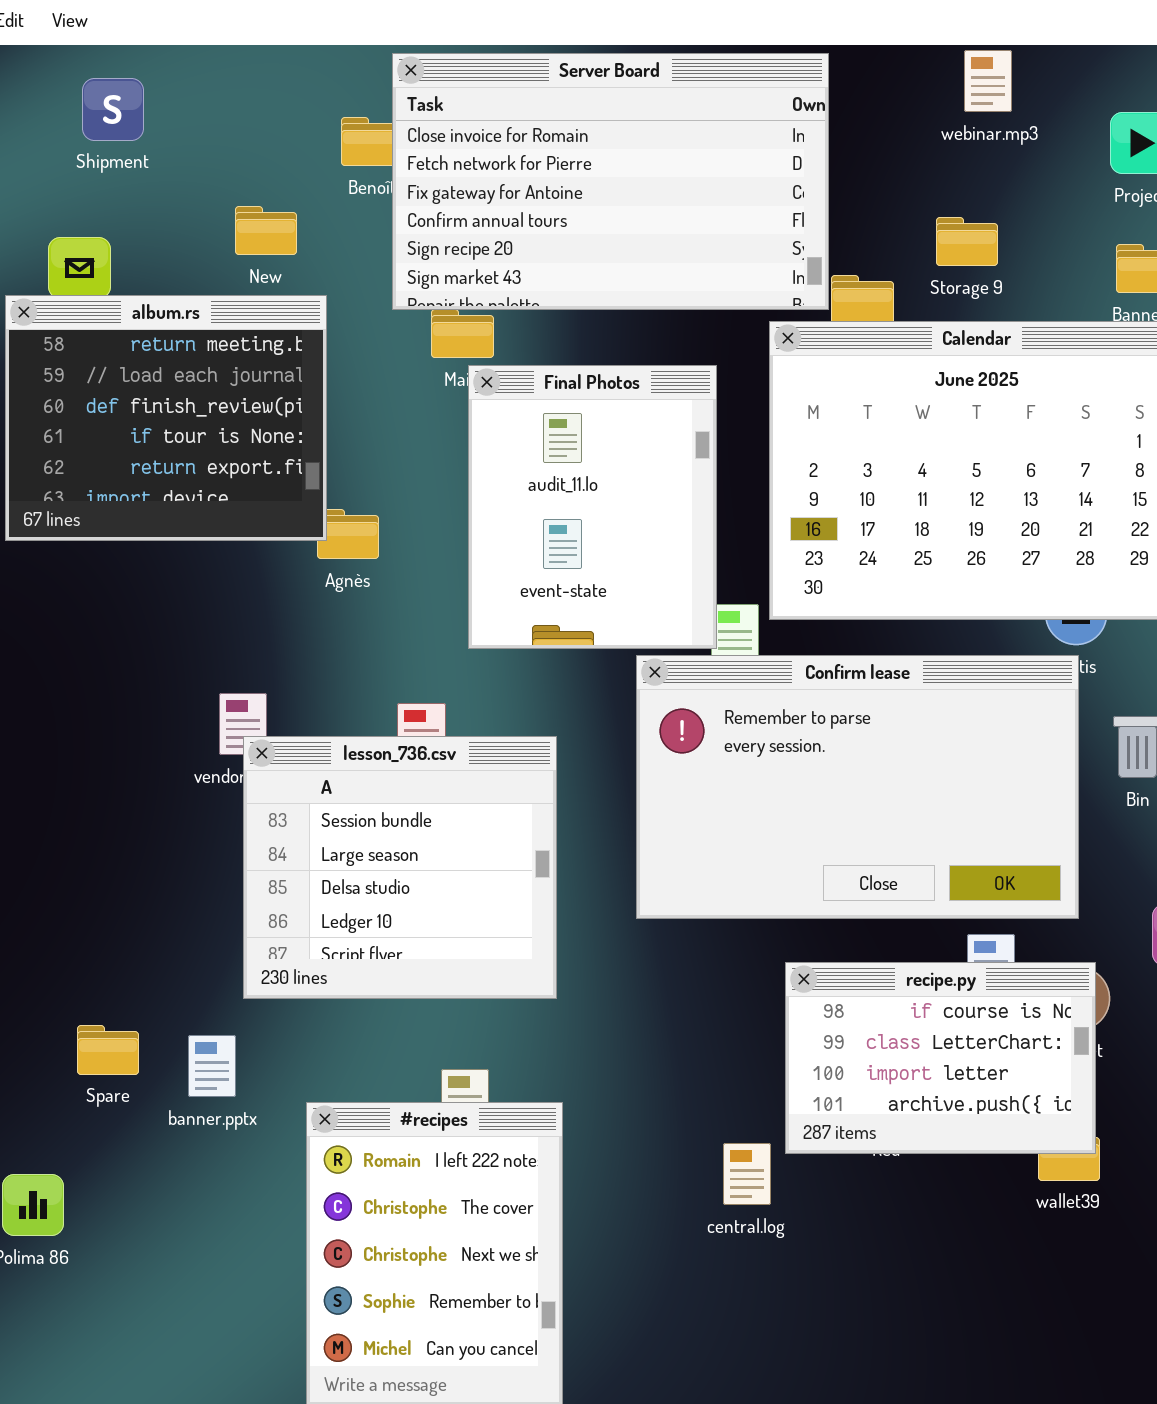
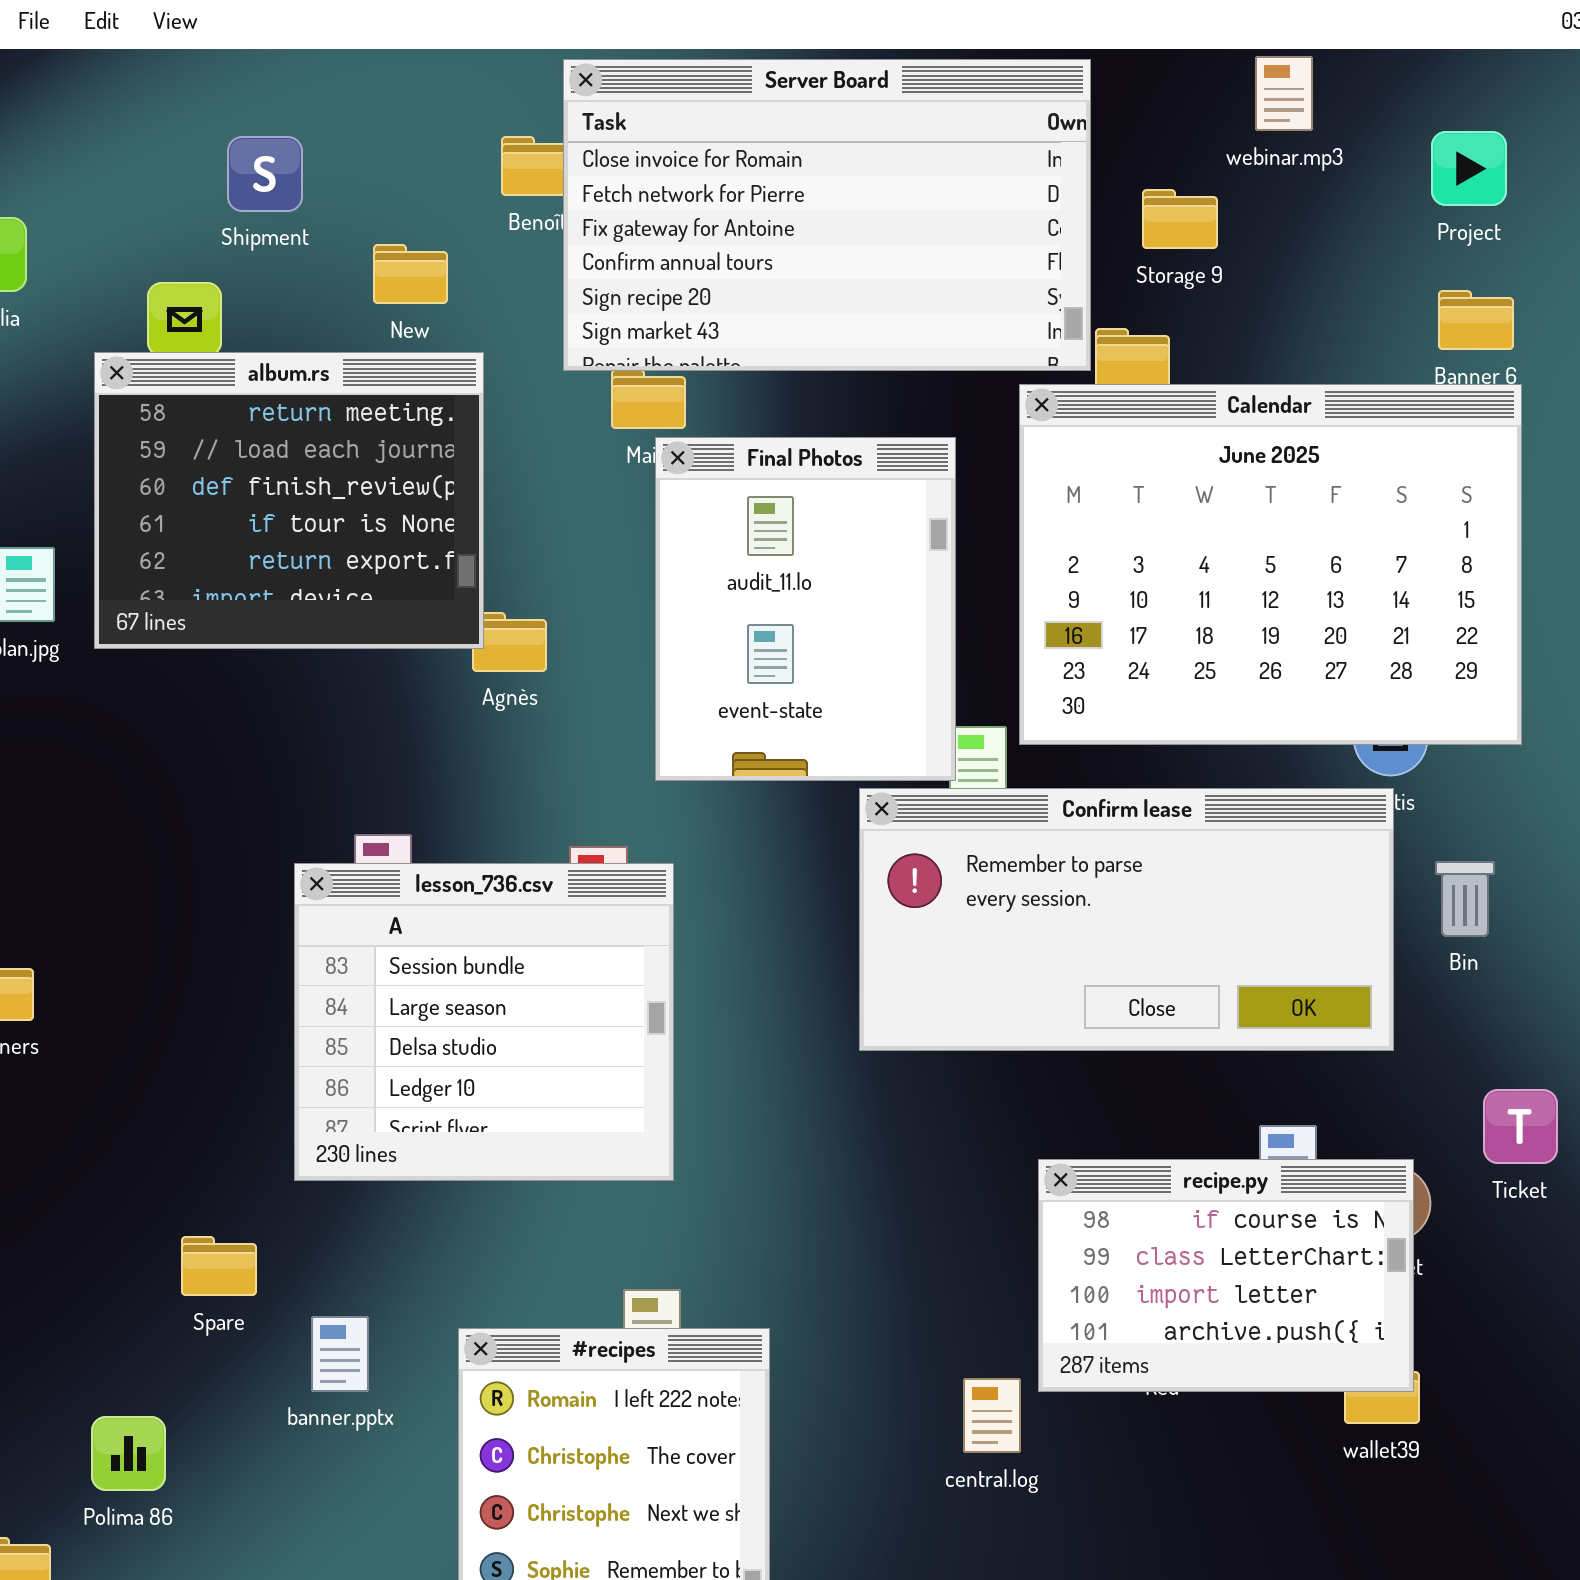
Shipment: [82,78,144,141] -> [227,136,303,212], moved
Storage 9: [936,217,998,266] -> [1142,189,1218,249], moved
Confirm lease: [636,655,1079,919] -> [859,788,1394,1051], resized
lesson_736.csv: [243,736,557,999] -> [294,863,674,1181], moved
banner.pptx: [188,1035,236,1097] -> [311,1316,369,1392], moved

